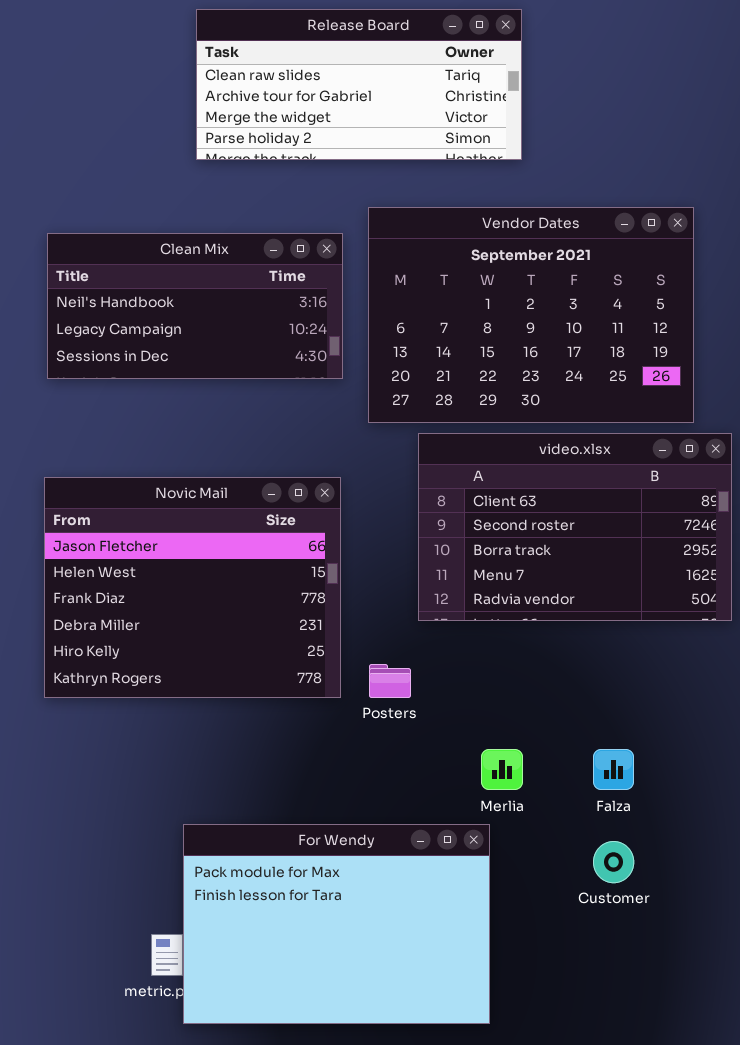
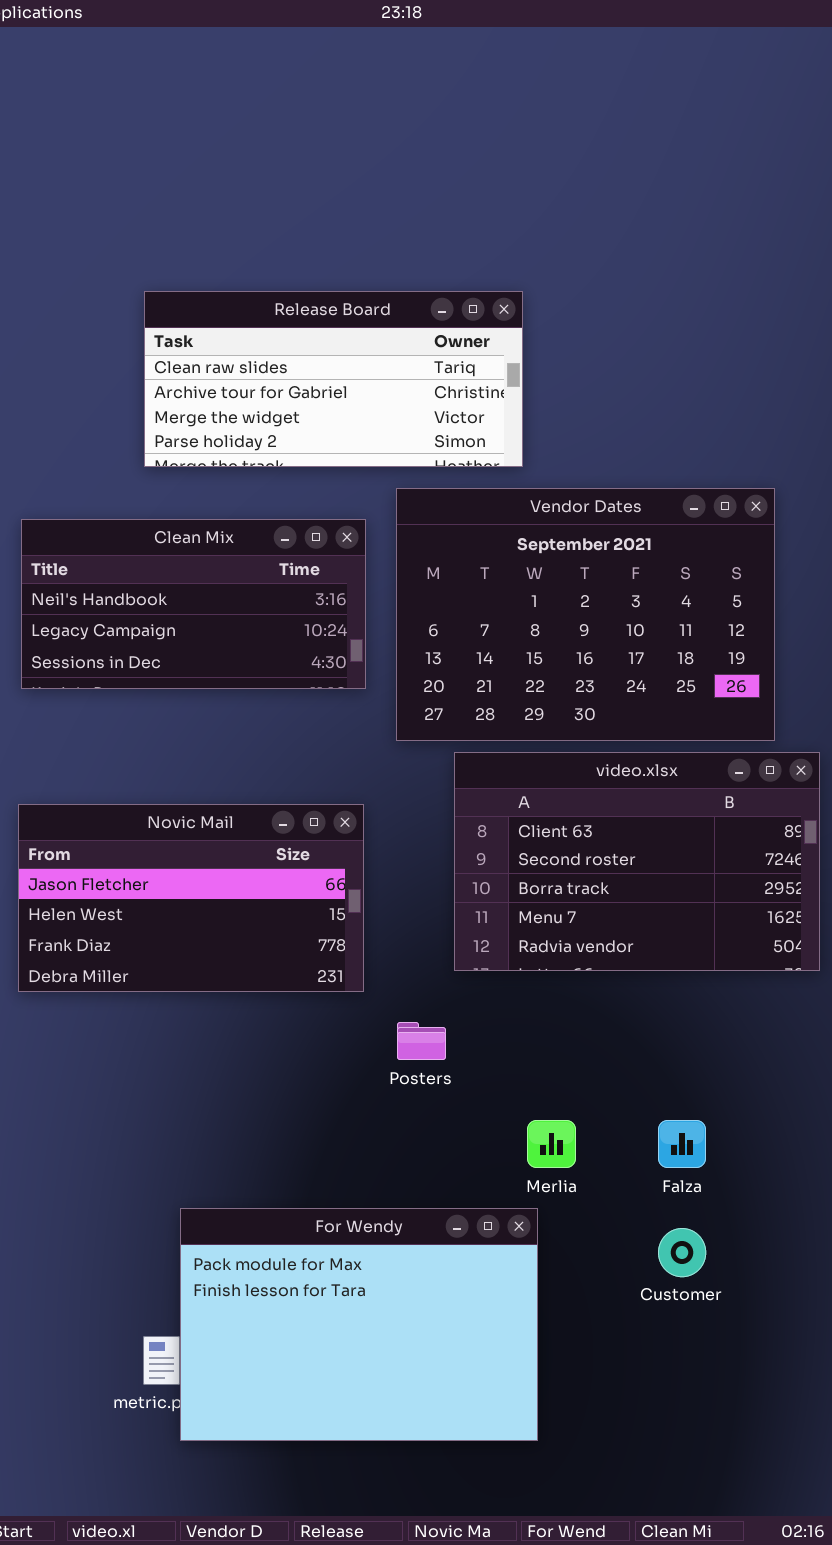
Release Board: [196,9,522,160] -> [144,291,523,467], moved
Novic Mail: [44,477,341,698] -> [18,804,364,992], resized

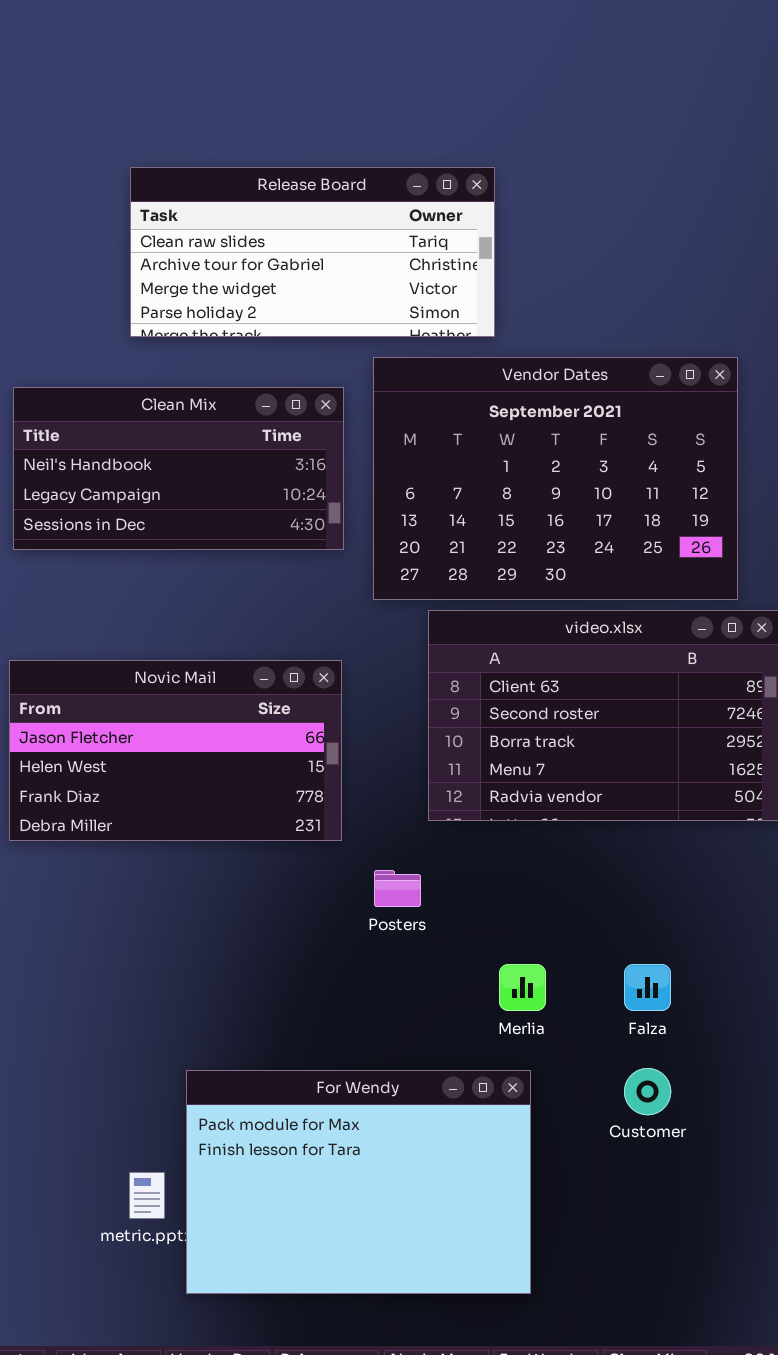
For Wendy: [180,1208,538,1441] -> [186,1070,531,1294], moved

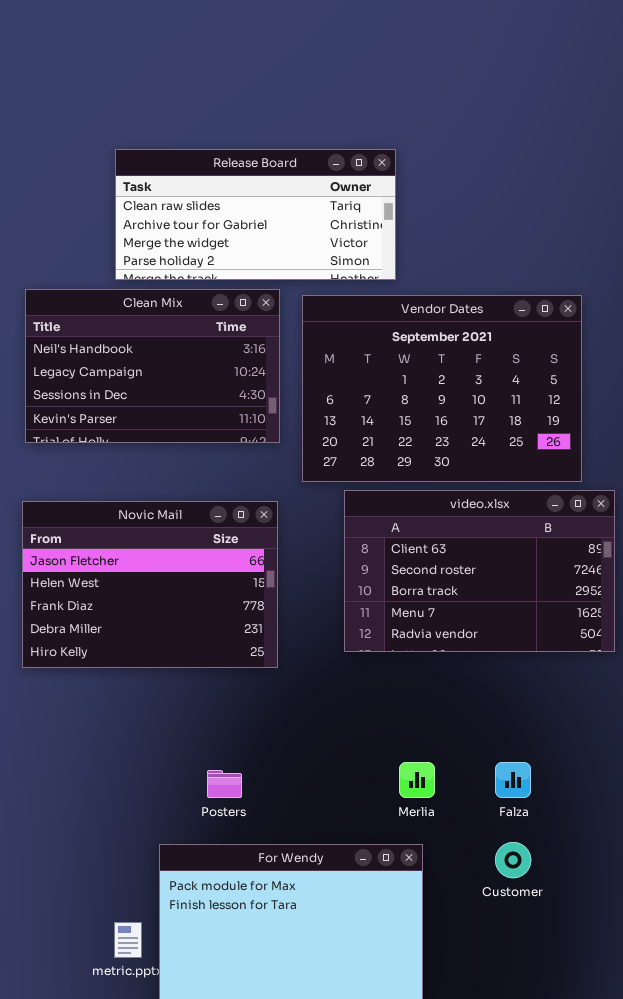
Clean Mix: [13,387,344,550] -> [25,289,280,443], resized
Novic Mail: [9,660,342,841] -> [22,501,278,668], resized
Posters: [374,870,421,907] -> [207,770,242,798], moved

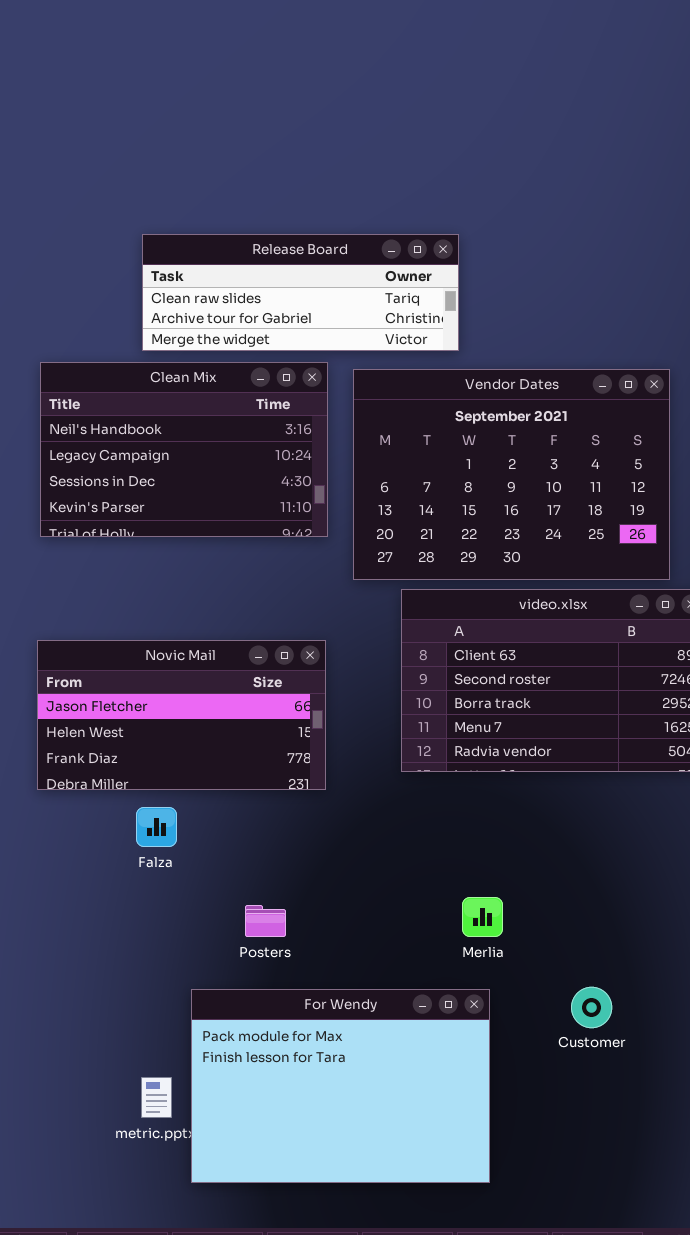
Release Board: [115,149,396,280] -> [142,234,459,351], resized
Novic Mail: [22,501,278,668] -> [37,640,326,790], resized
Falza: [495,762,531,798] -> [136,807,177,847], moved

